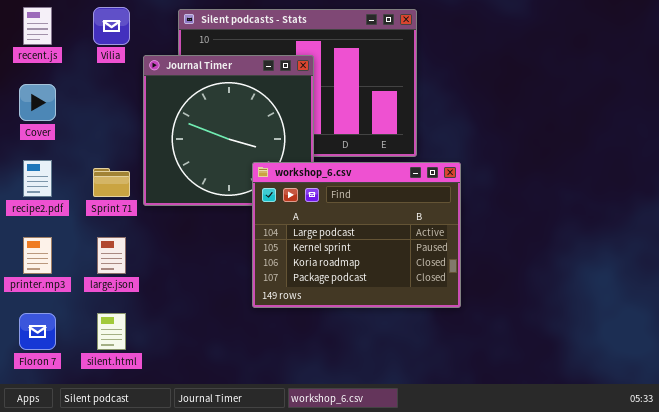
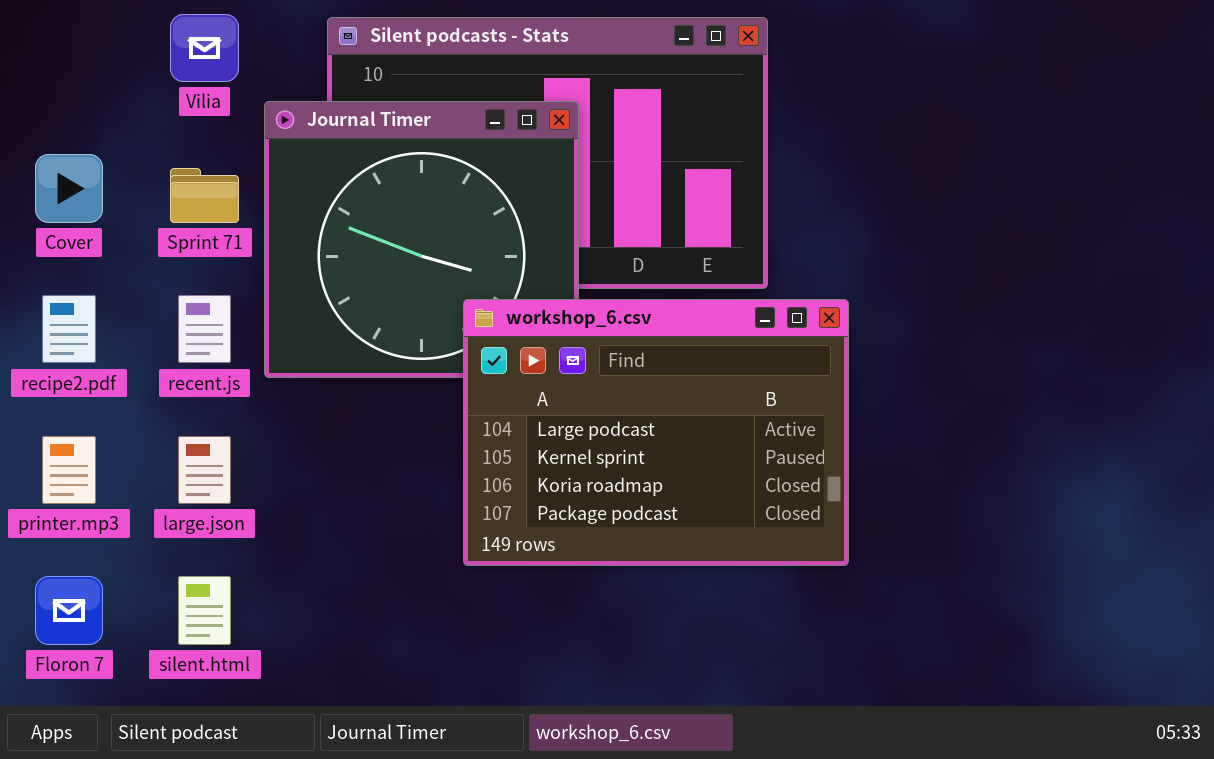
recent.js: [23,7,52,45] -> [178,295,231,363], moved
Sprint 71: [93,168,130,197] -> [170,168,239,223], moved

